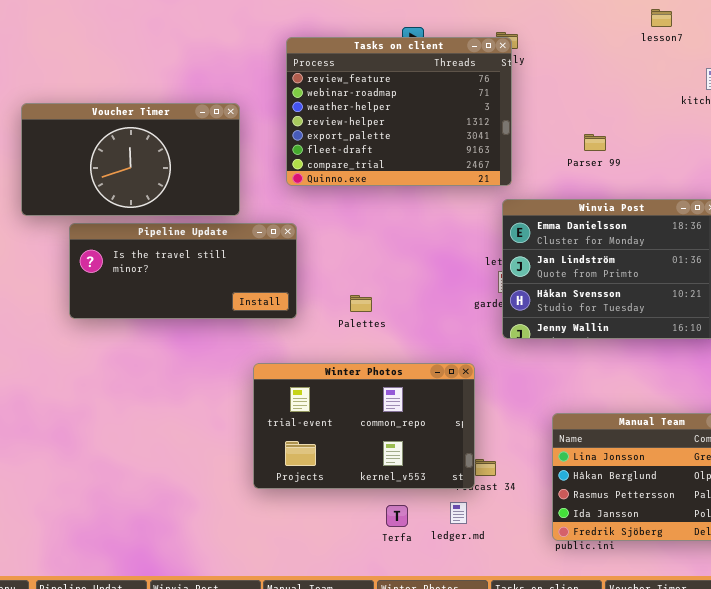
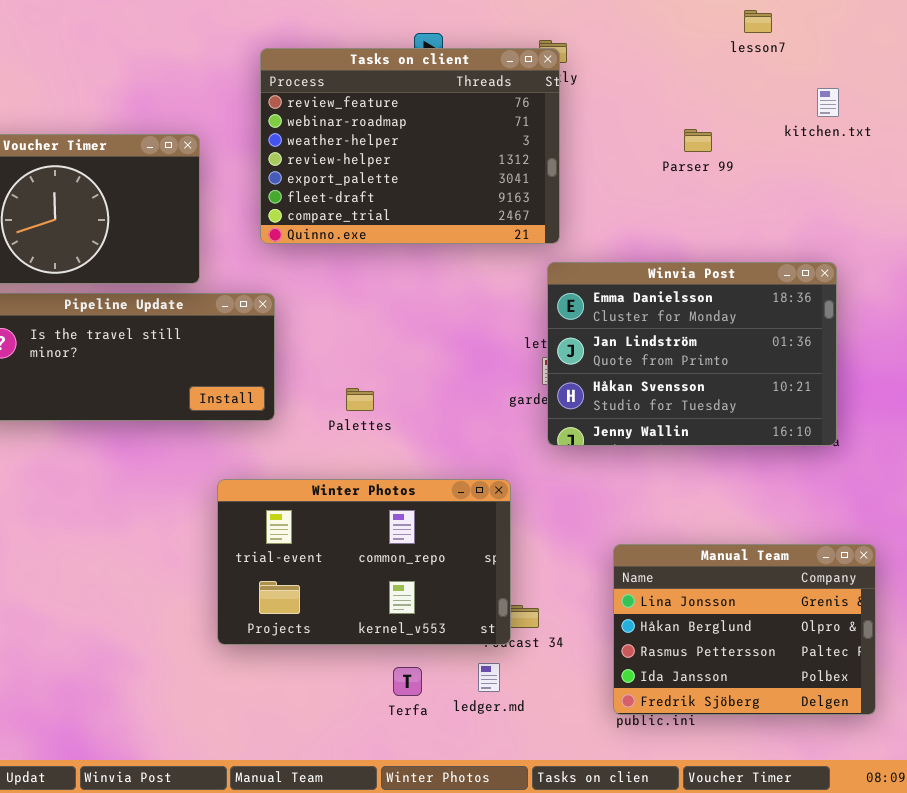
Parser 99: [584,134,606,151] -> [684,129,712,152], moved

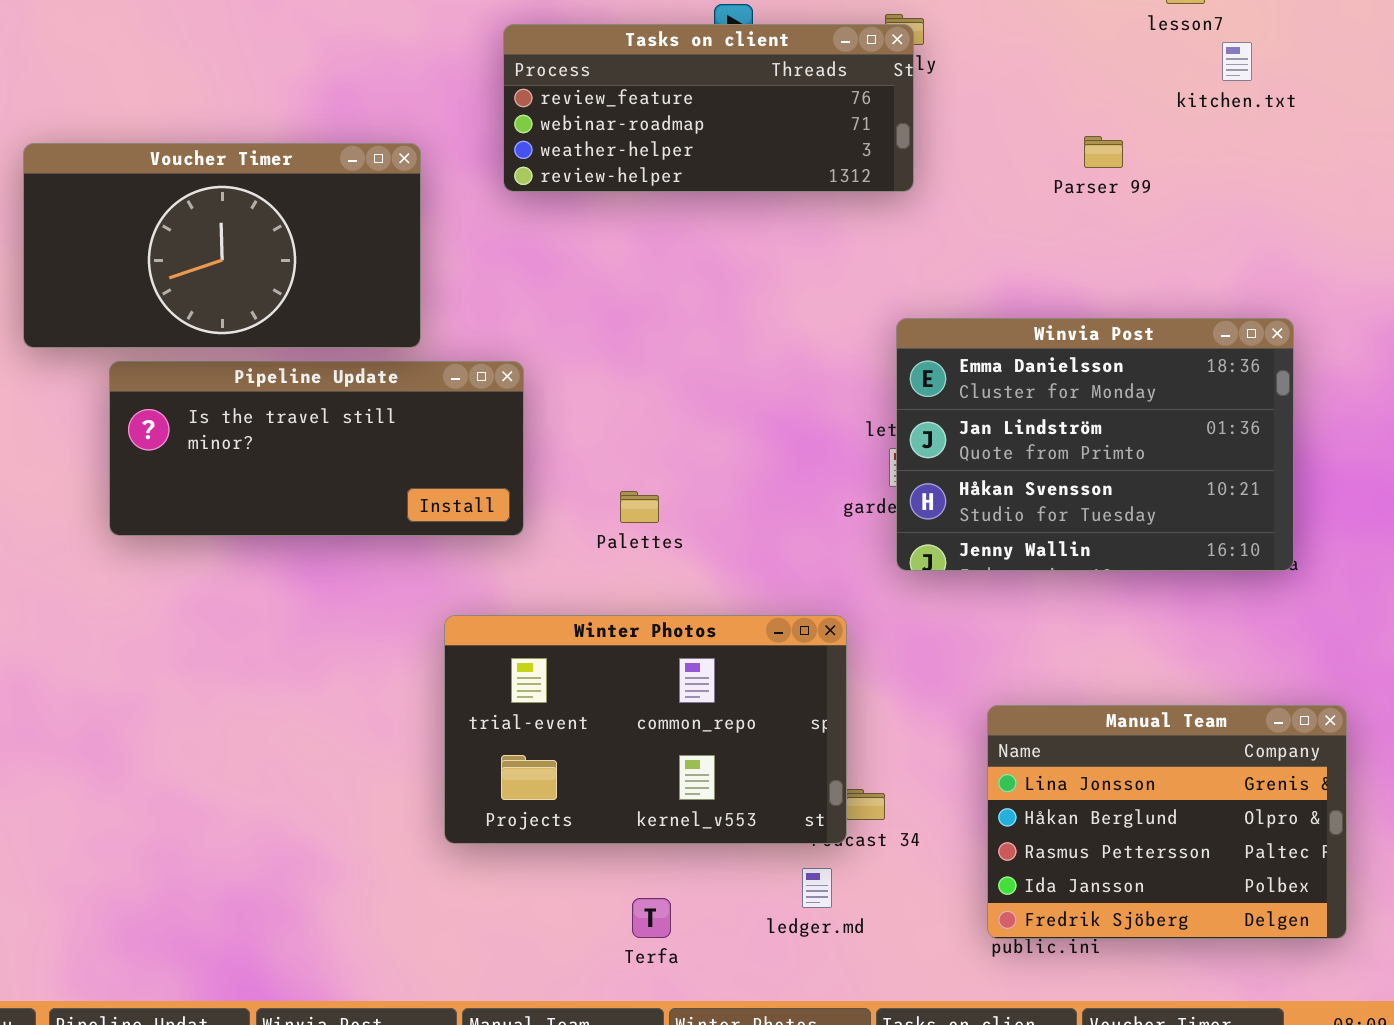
Tasks on client: [260,48,560,244] -> [503,24,914,192], resized
kitchen.txt: [817,88,839,117] -> [1222,42,1252,81], moved
Terfa: [393,667,422,696] -> [632,898,671,938], moved

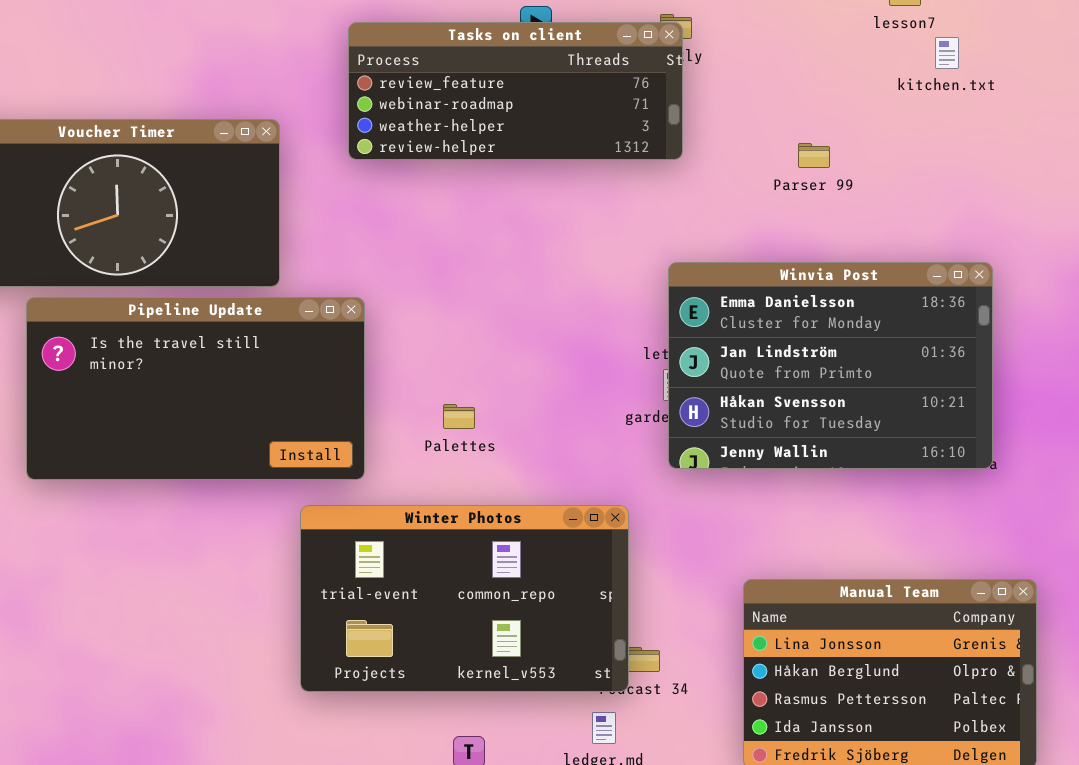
Parser 99: [1084,136,1123,168] -> [798,143,830,168], moved
Pipeline Update: [109,361,524,536] -> [26,297,365,480], resized

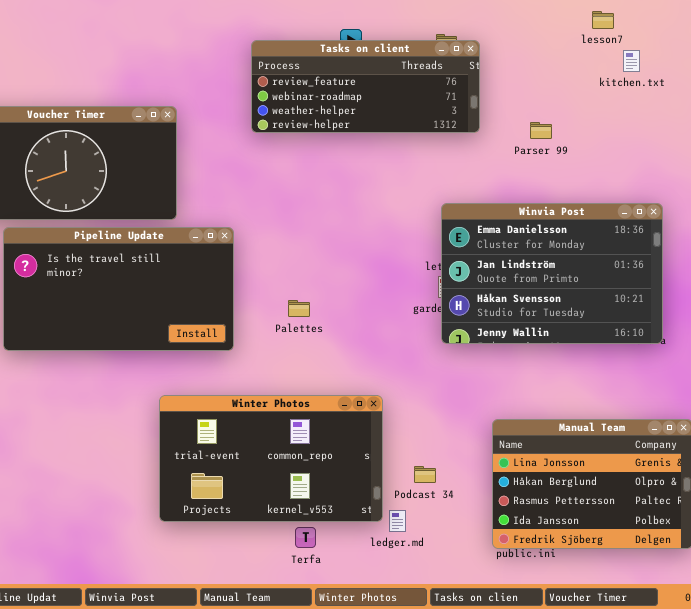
Tasks on client: [348,22,683,160] -> [251,40,480,133], moved
Winter Photos: [300,505,629,692] -> [159,395,383,522], moved

